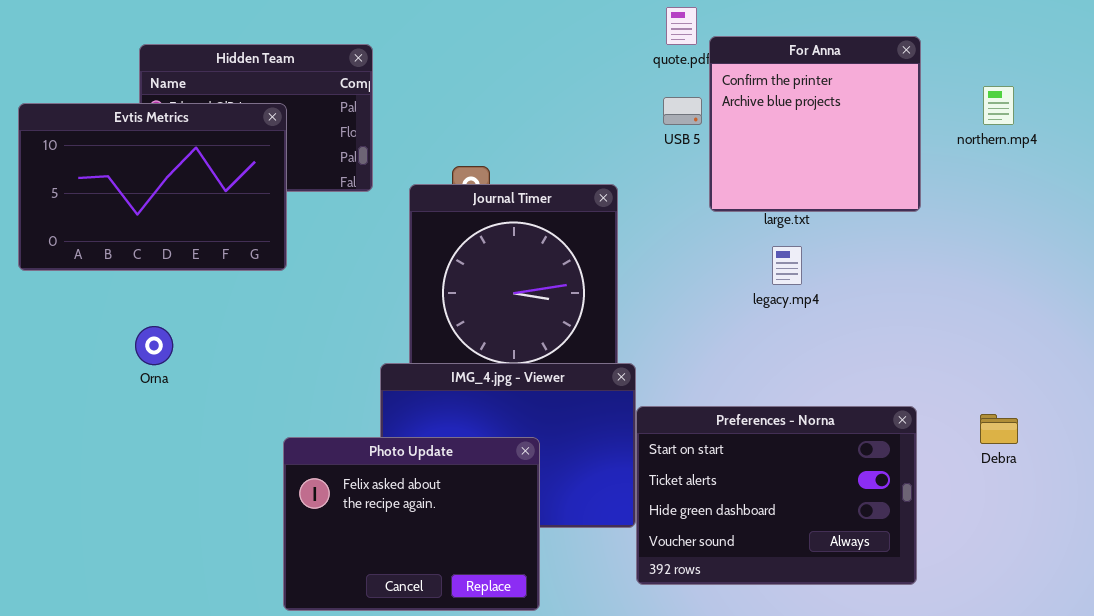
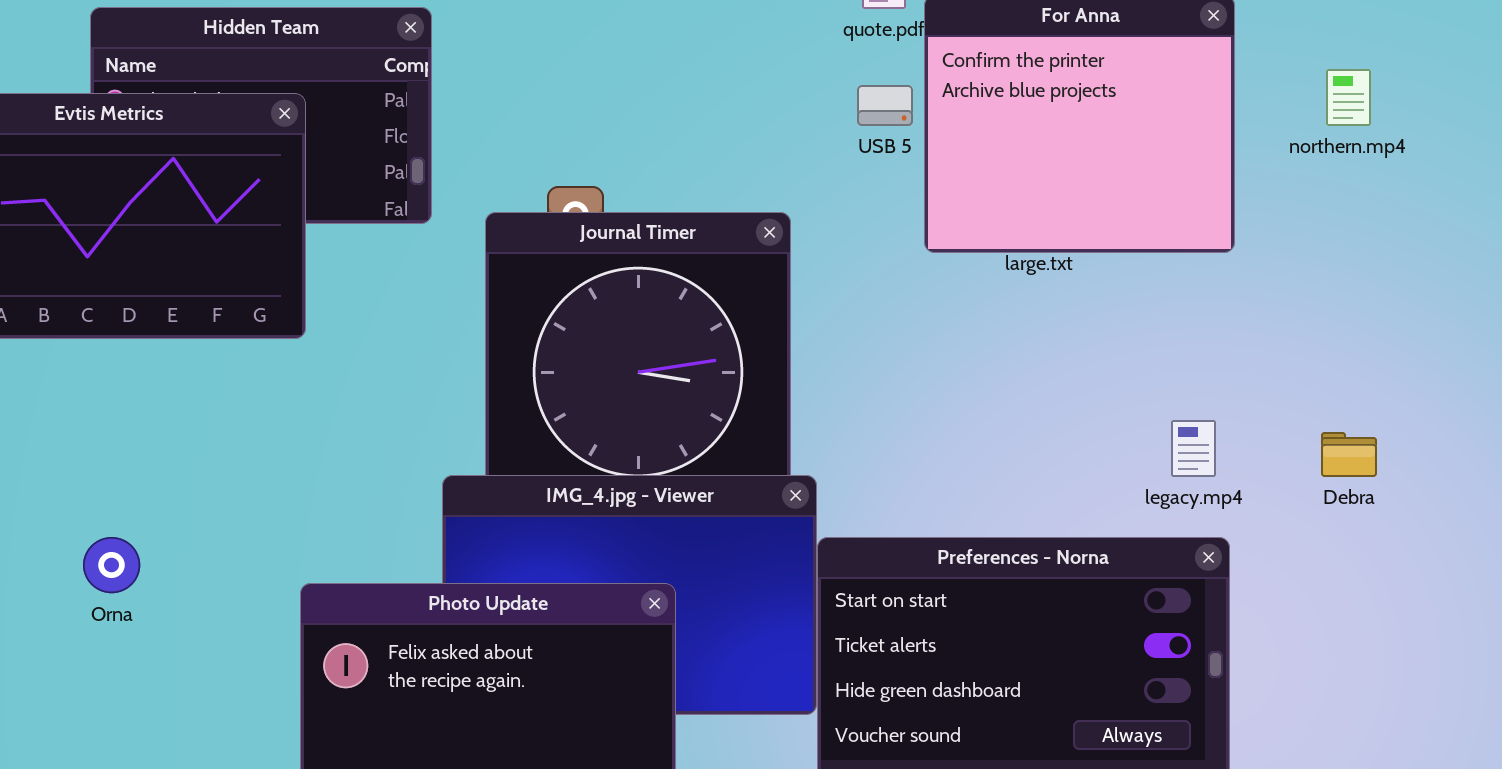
legacy.mp4: [772,246,802,285] -> [1171,420,1216,477], moved
Orna: [135,326,173,365] -> [83,537,140,593], moved
Debra: [980,414,1018,444] -> [1321,432,1377,477], moved

